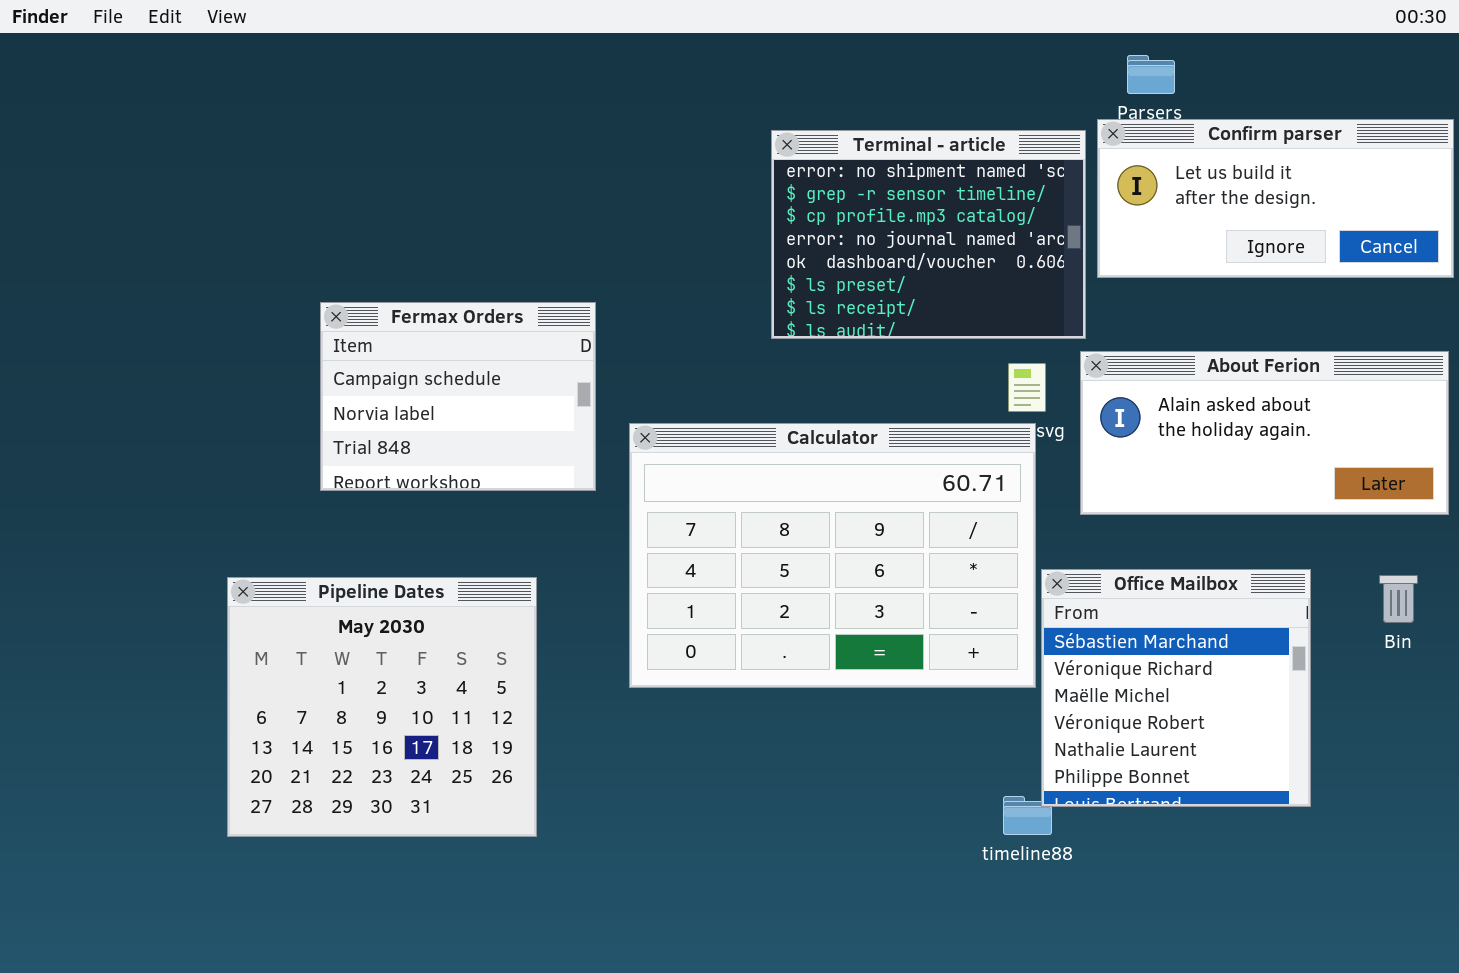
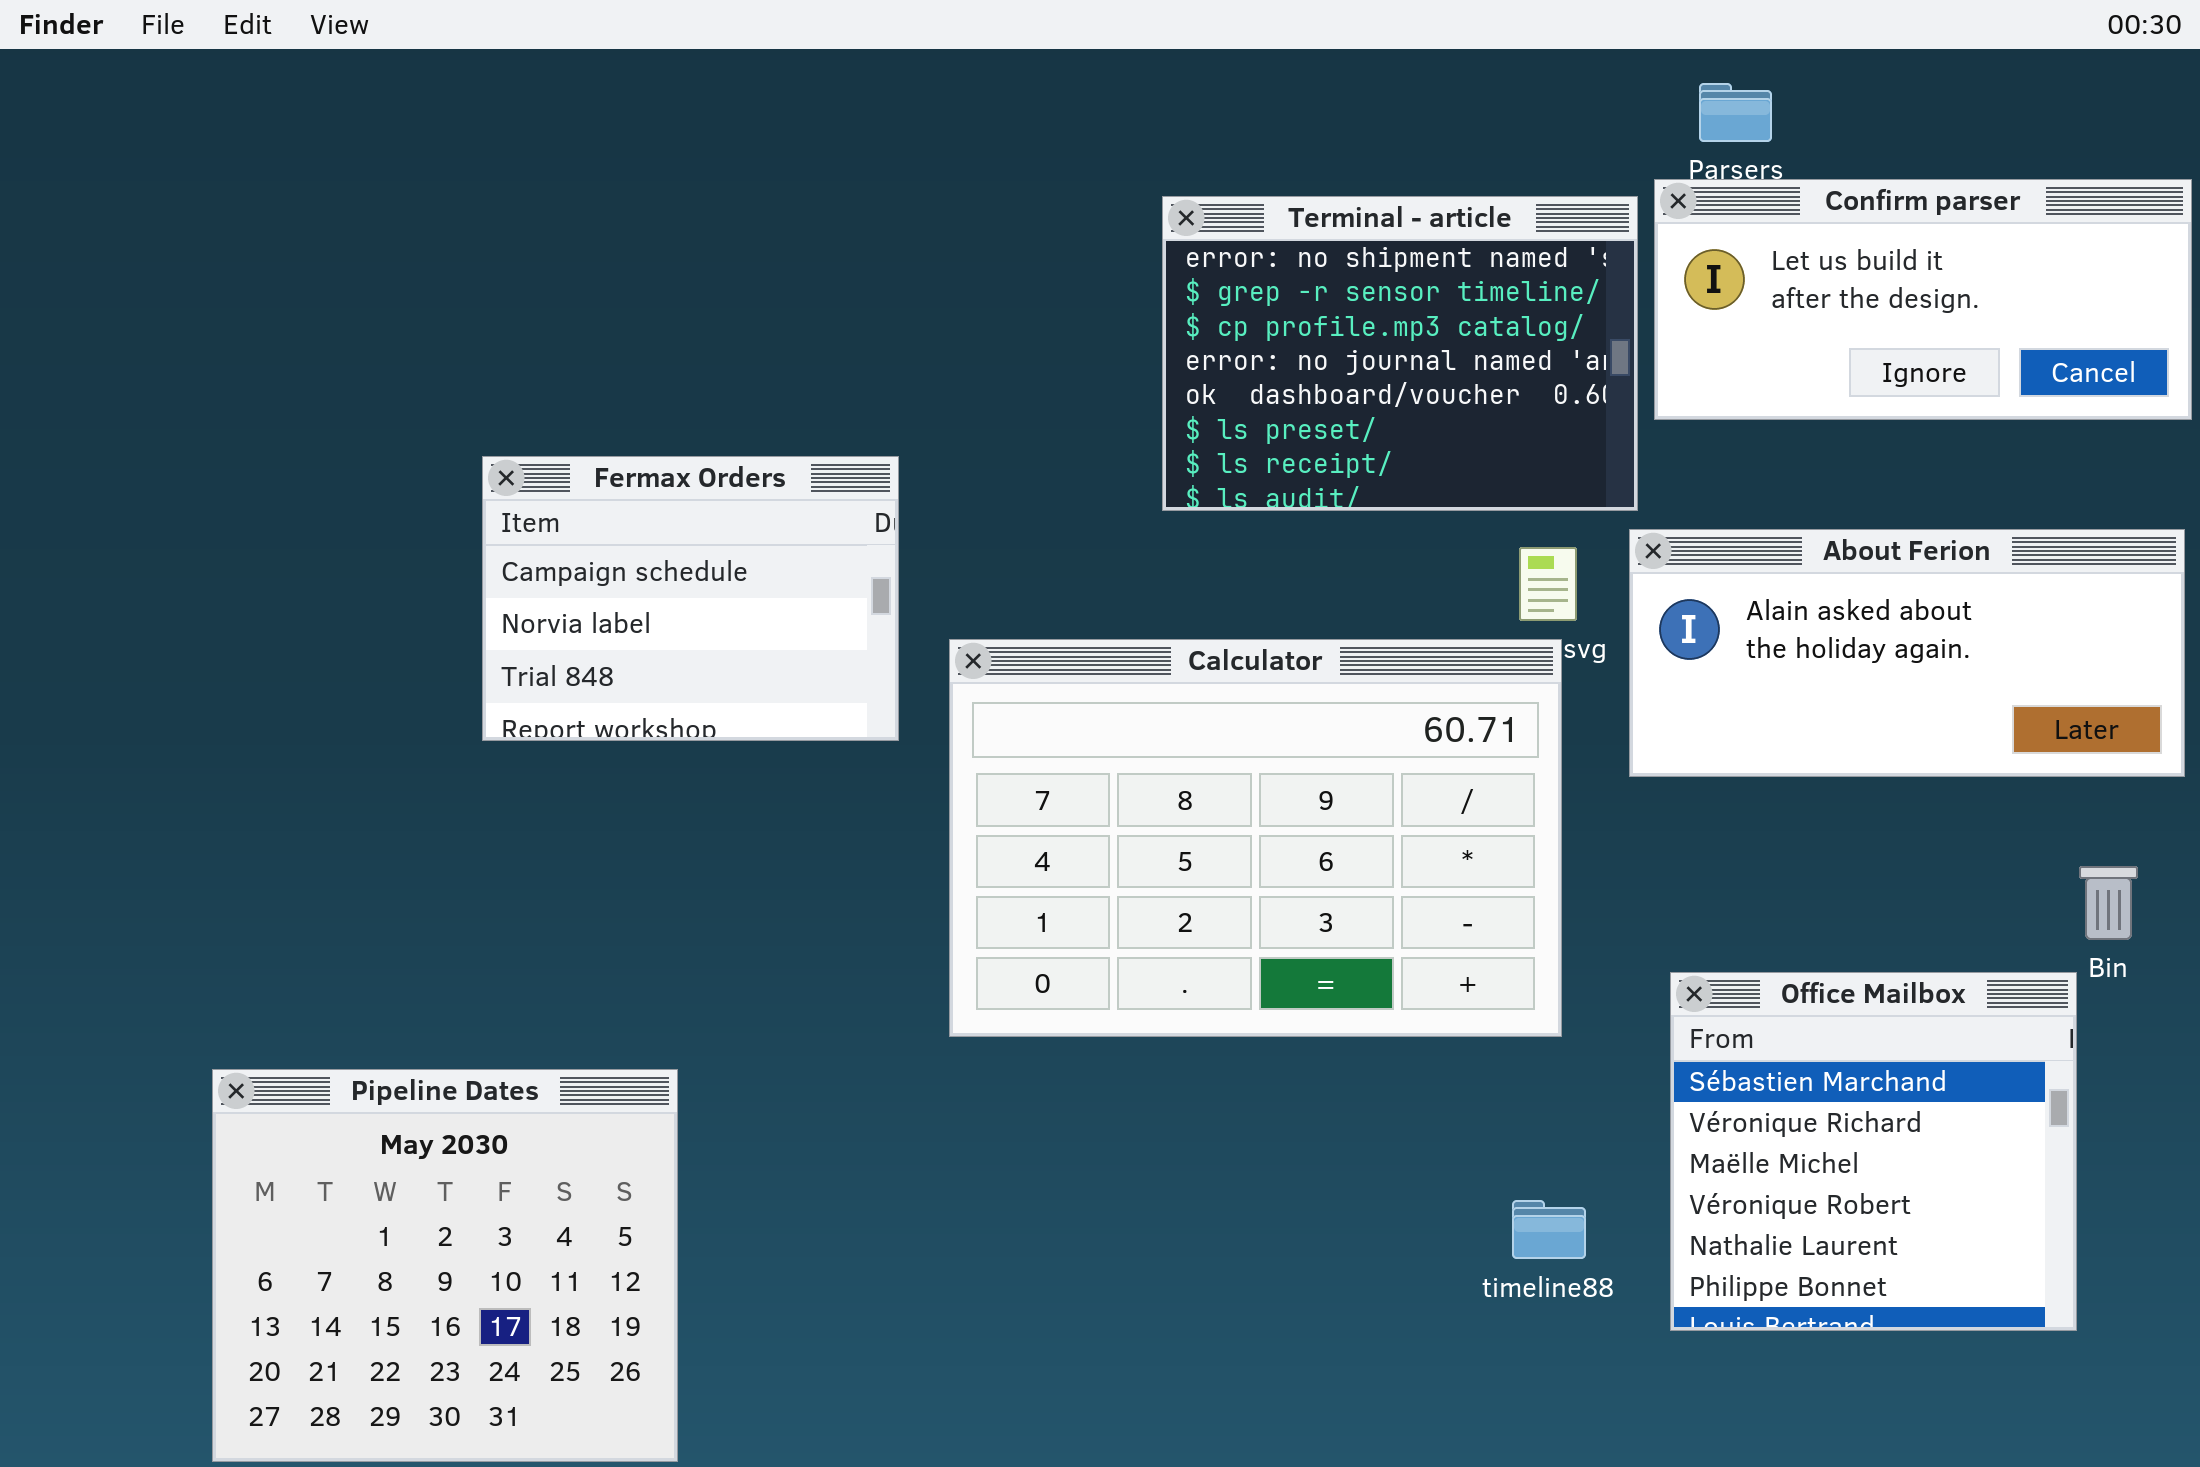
Office Mailbox: [1041,569,1311,807] -> [1670,972,2077,1331], moved
Pipeline Dates: [227,577,537,837] -> [212,1069,678,1462], moved

